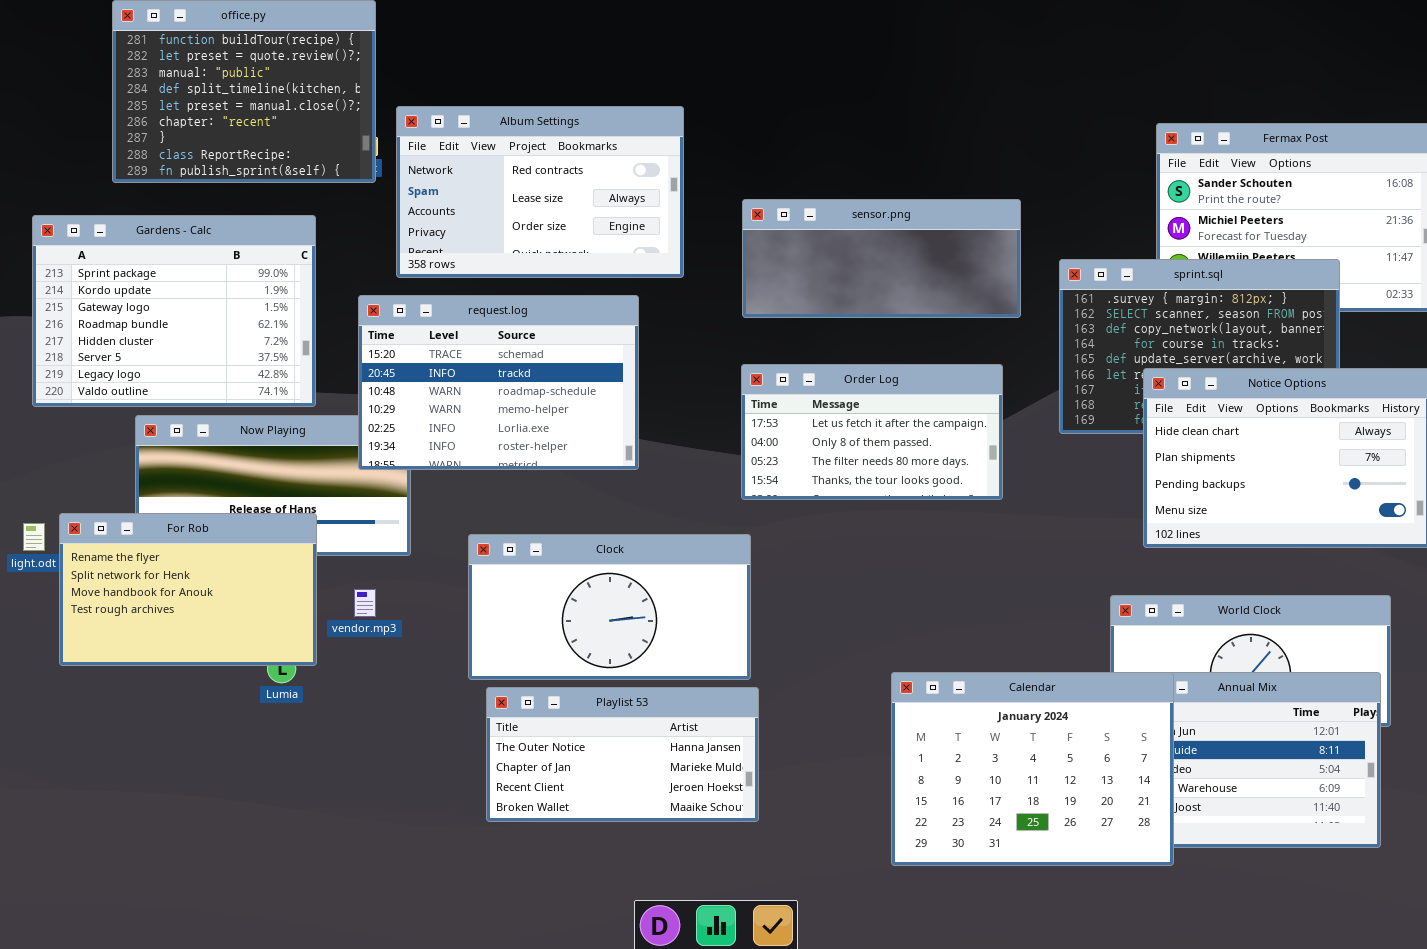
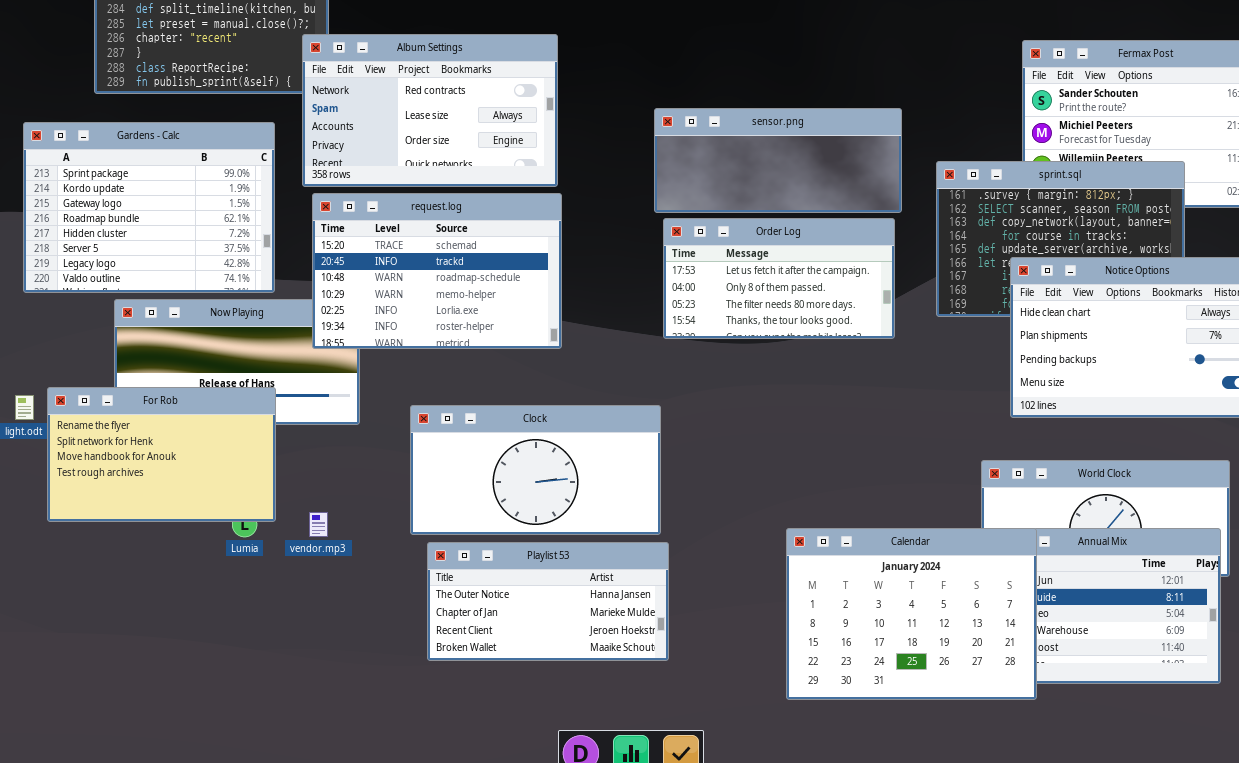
Album Settings: [396,106,684,278] -> [302,34,558,187], moved
Order Log: [741,364,1003,500] -> [663,218,895,339], moved
vendor.mp3: [354,589,376,617] -> [309,512,328,537], moved

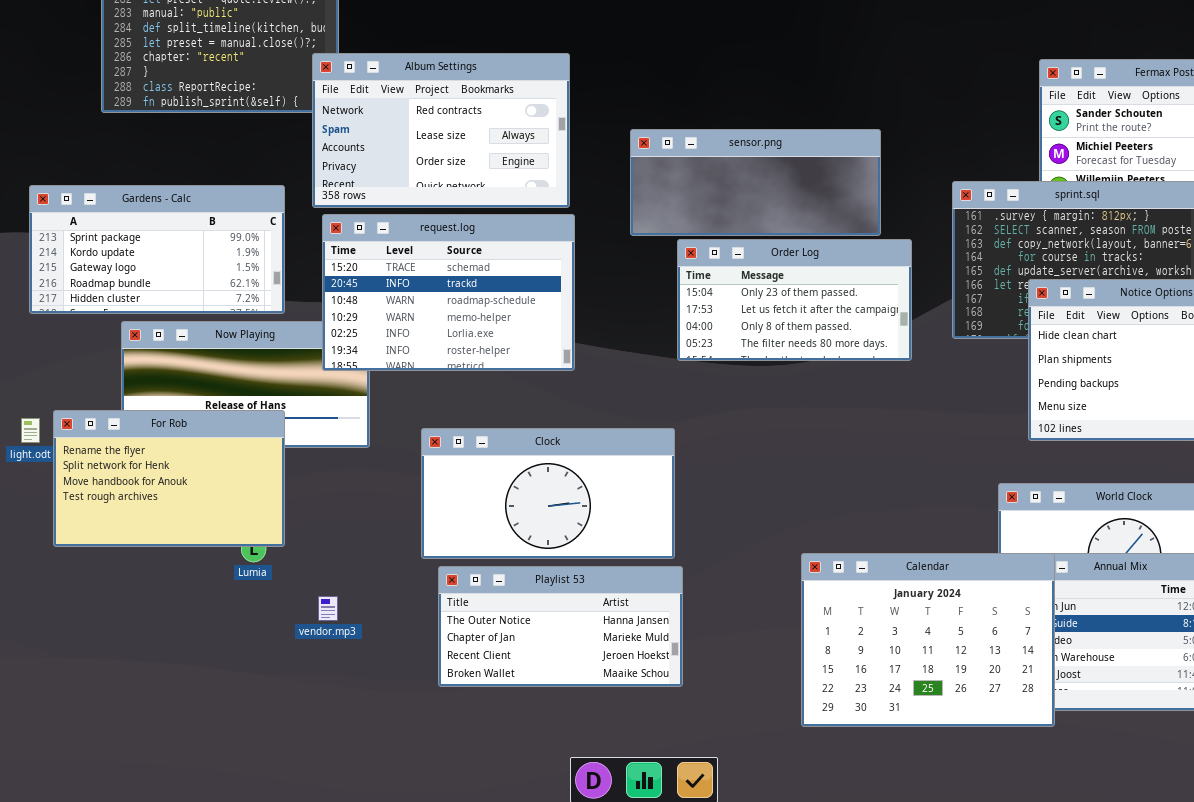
sensor.png: [654,108,902,213] -> [630,129,881,236], moved
Gardens - Calc: [23,122,275,293] -> [29,185,285,314], resized
Order Log: [663,218,895,339] -> [677,239,912,361], scrolled up 1 row
vendor.mp3: [309,512,328,537] -> [318,596,338,621], moved

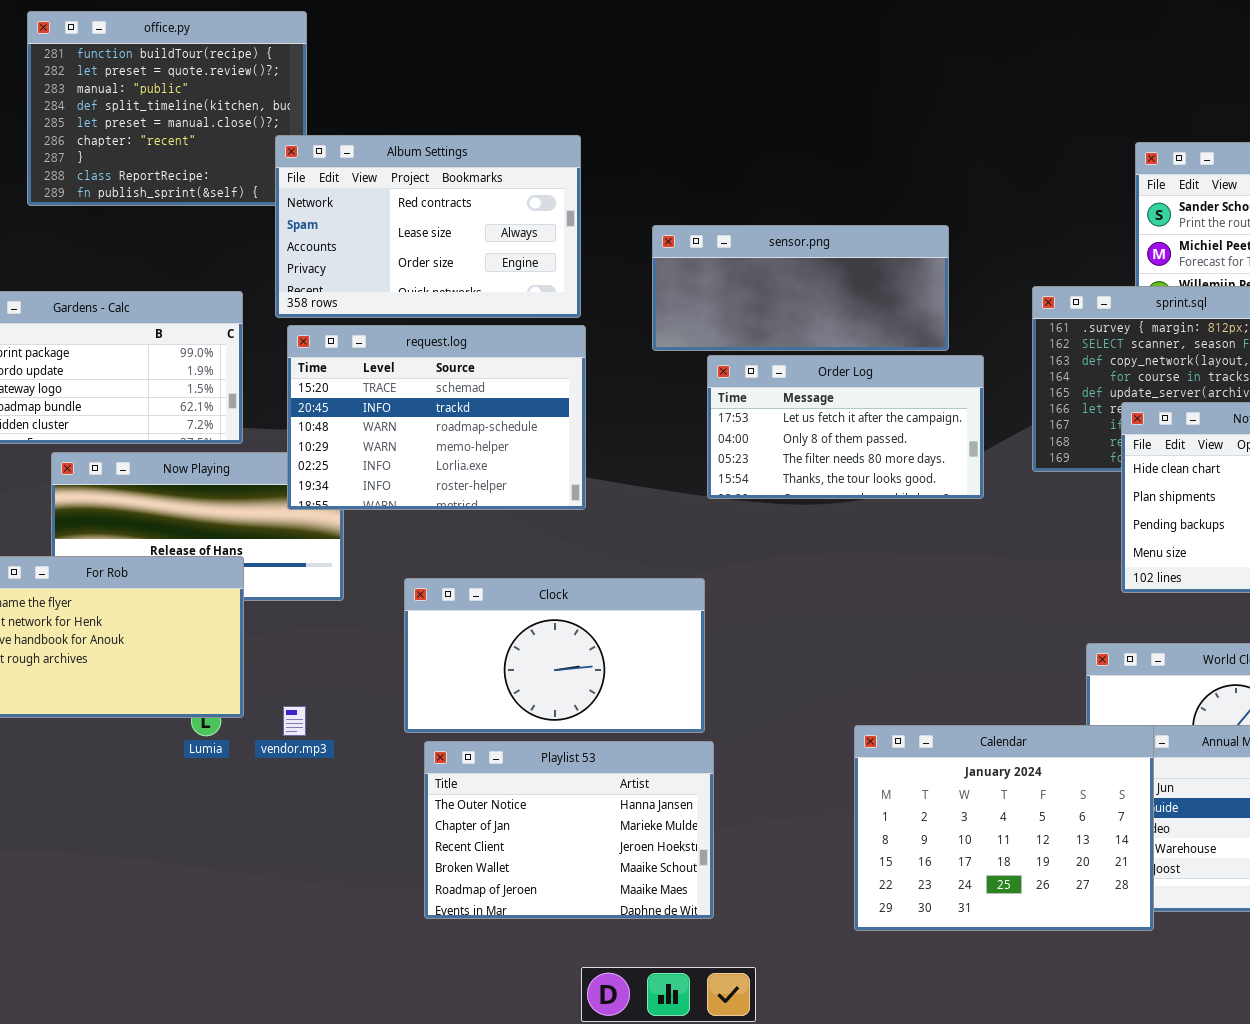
Order Log: [677,239,912,361] -> [707,355,984,499], scrolled down 1 row
Playlist 53: [438,566,683,687] -> [424,741,714,919], resized
vendor.mp3: [318,596,338,621] -> [283,706,306,736], moved

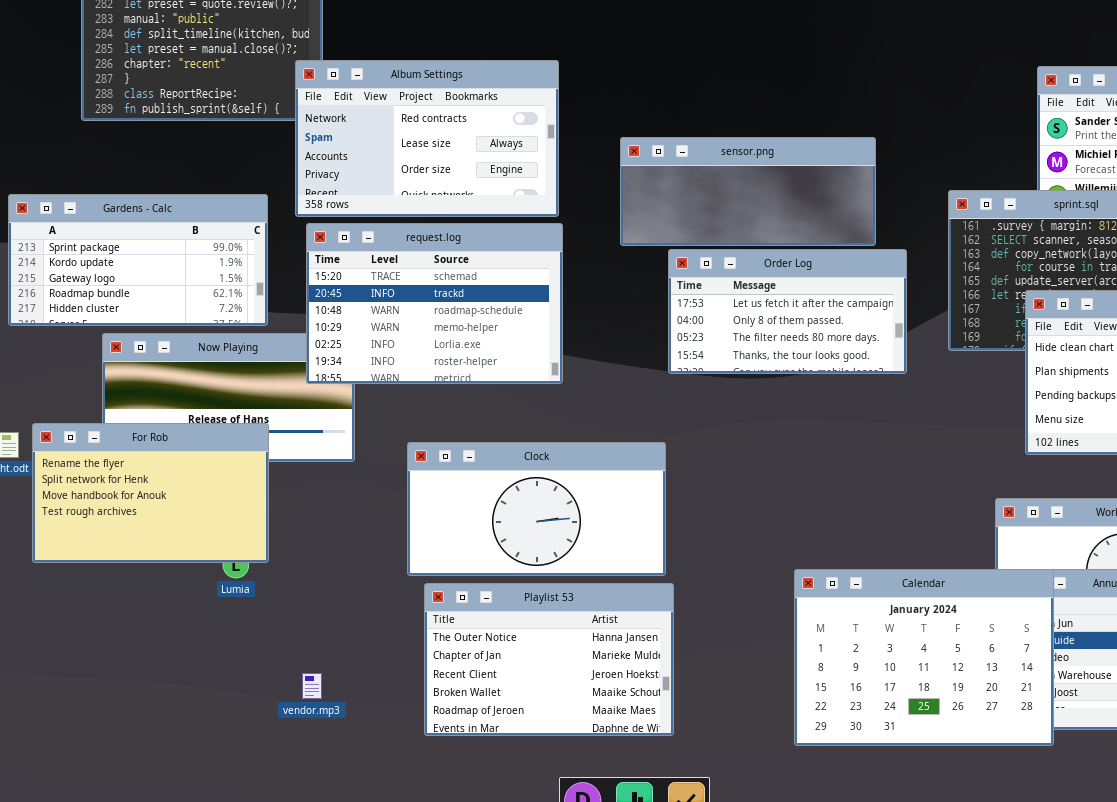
vendor.mp3: [283,706,306,736] -> [302,673,322,699], moved

